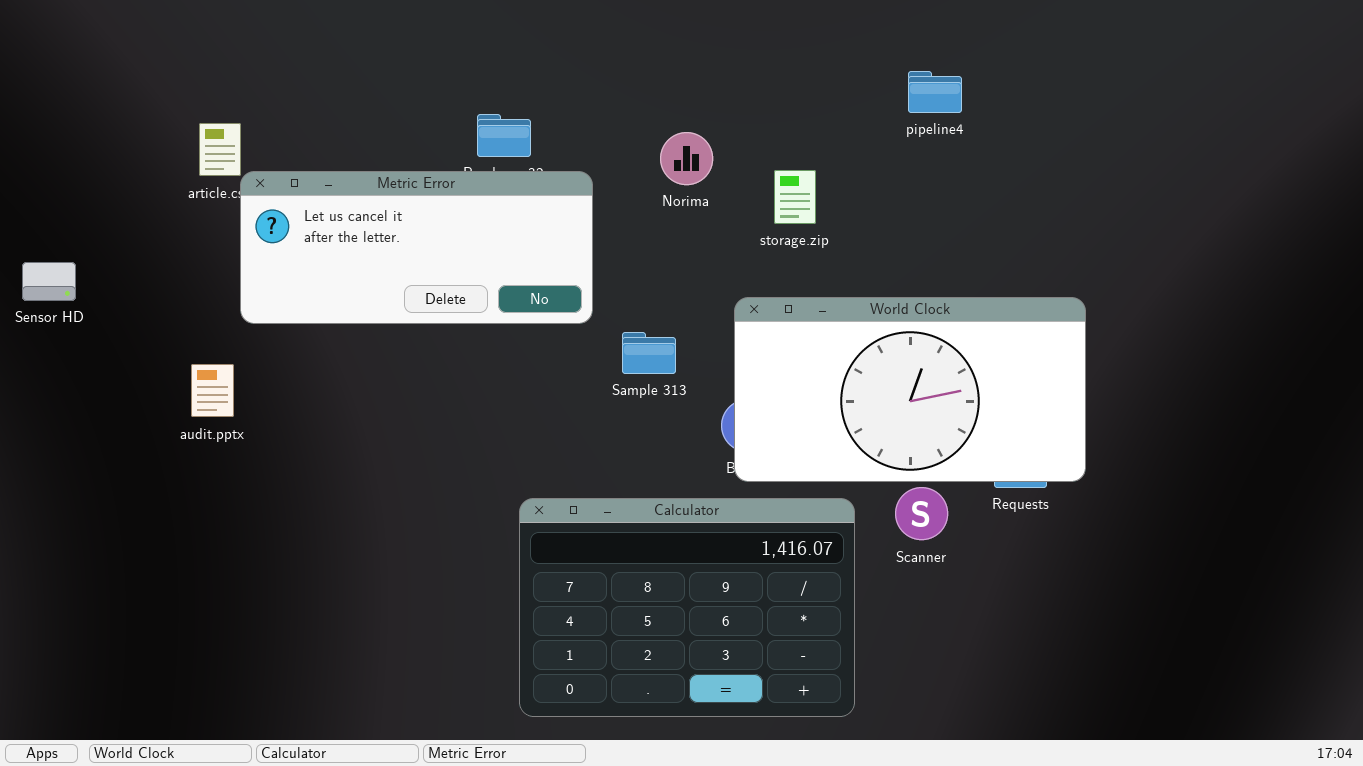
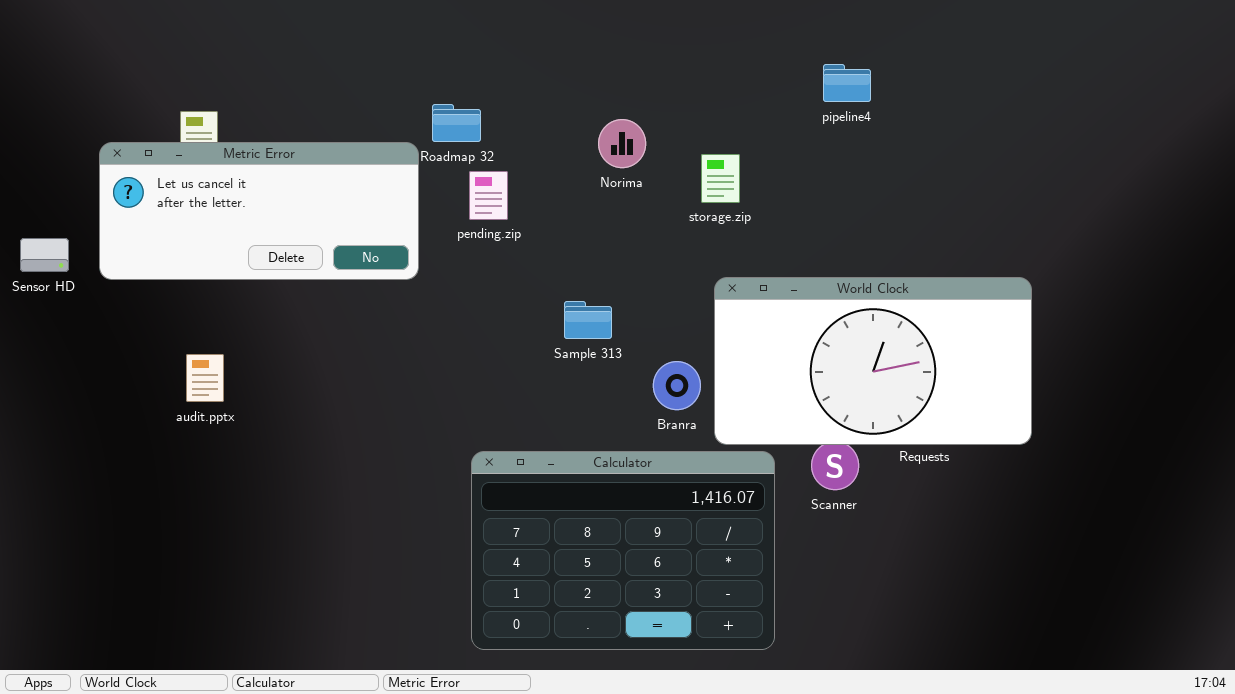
Metric Error: [240,171,593,324] -> [99,142,419,280], moved
World Clock: [734,297,1086,482] -> [714,277,1032,445], moved
audit.pptx: [191,364,234,417] -> [186,354,224,402], moved

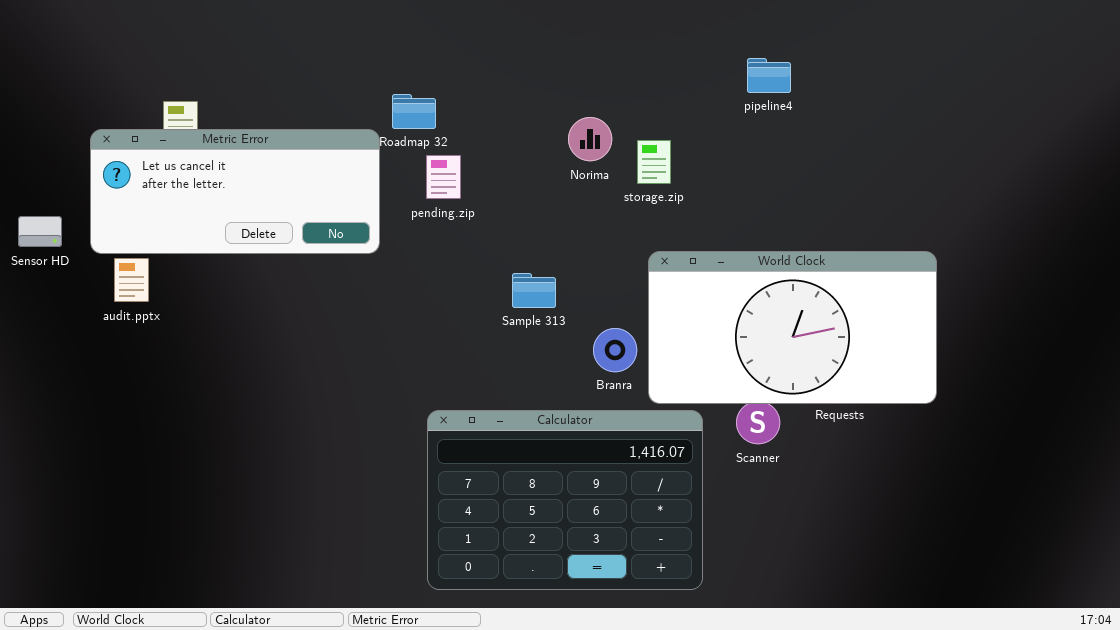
Norima: [598,119,646,168] -> [568,117,612,161], moved
audit.pptx: [186,354,224,402] -> [114,258,149,302], moved

